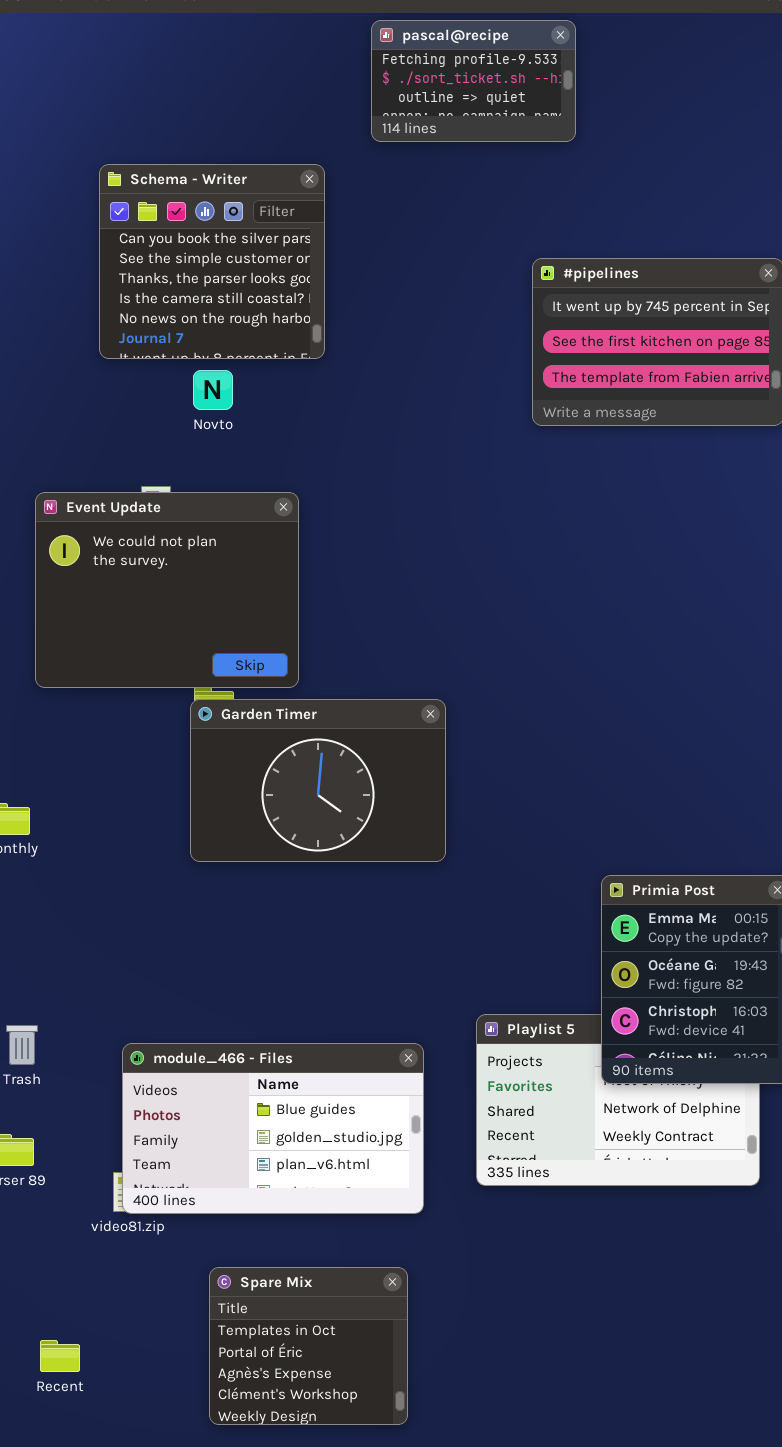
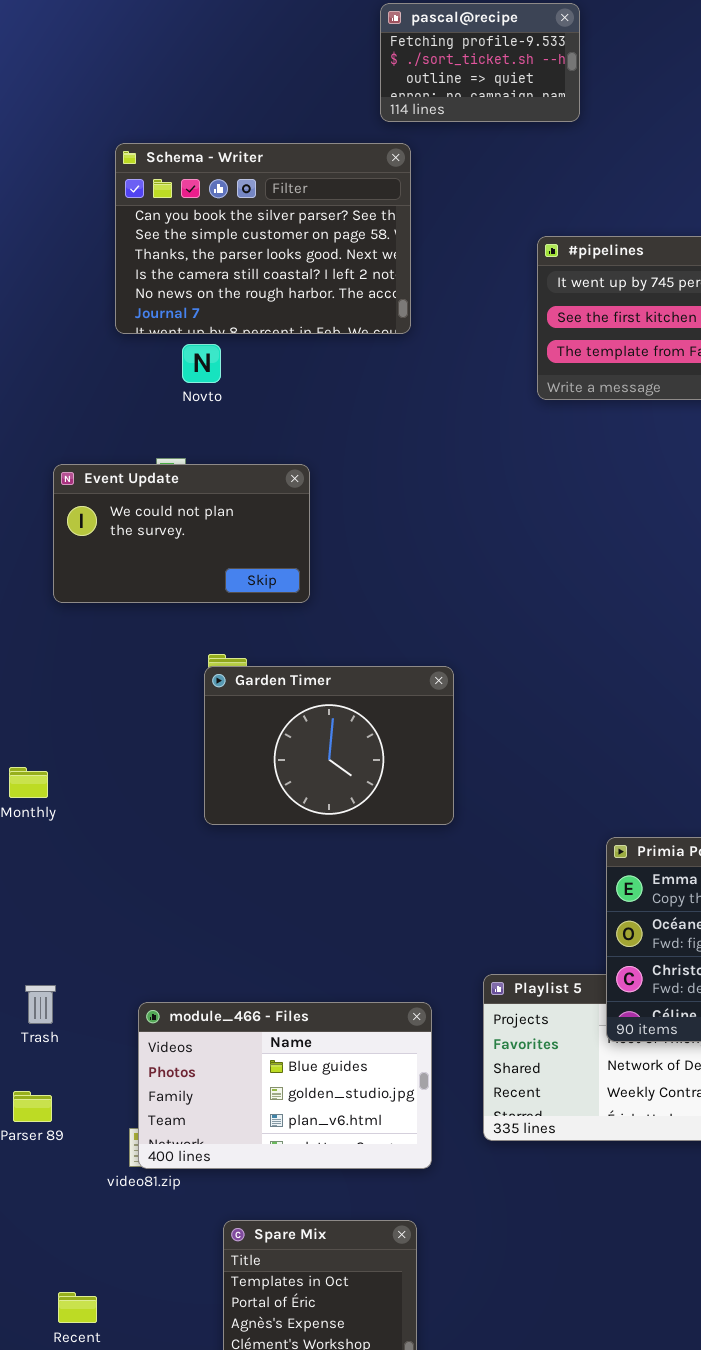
Schema - Writer: [99,164,325,359] -> [115,143,411,334], resized
Novto: [193,370,233,410] -> [182,344,221,383], moved
Event Update: [35,492,299,688] -> [53,464,310,603], resized

